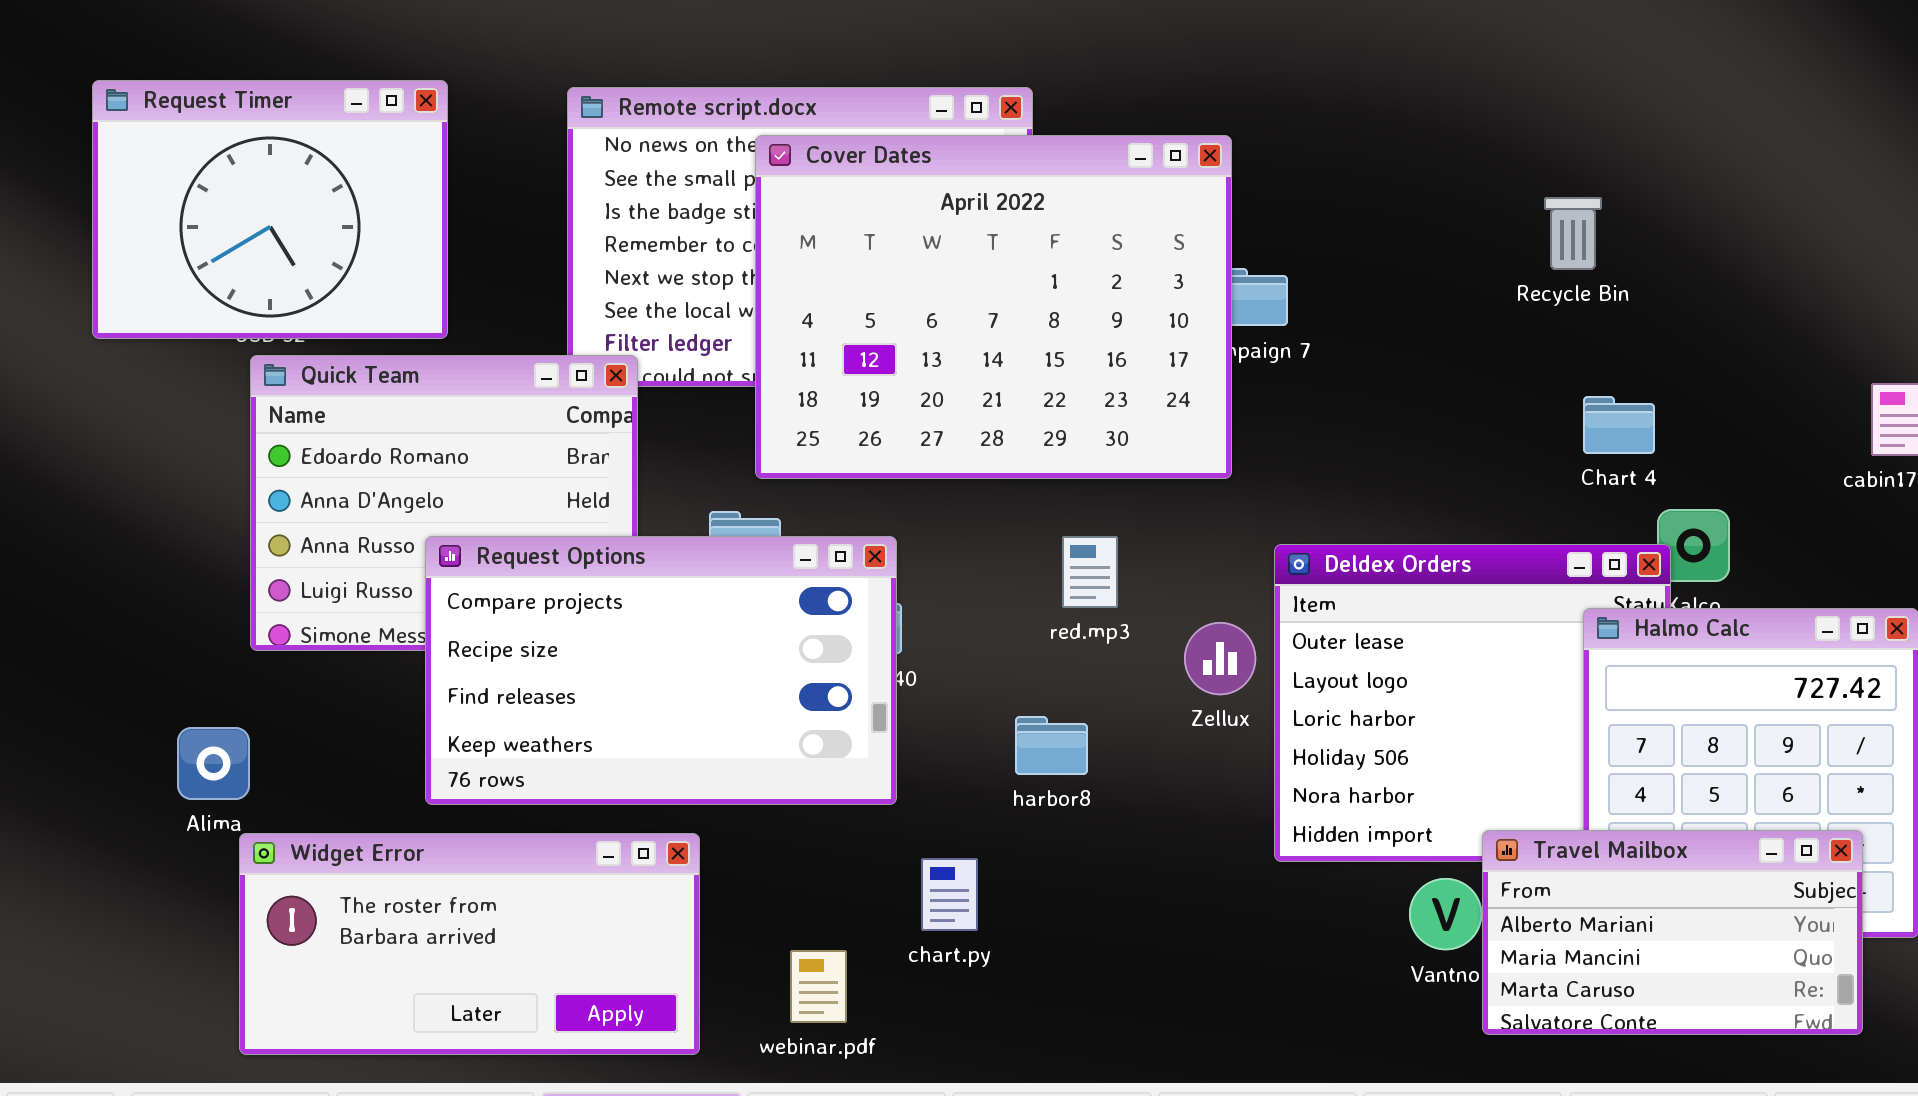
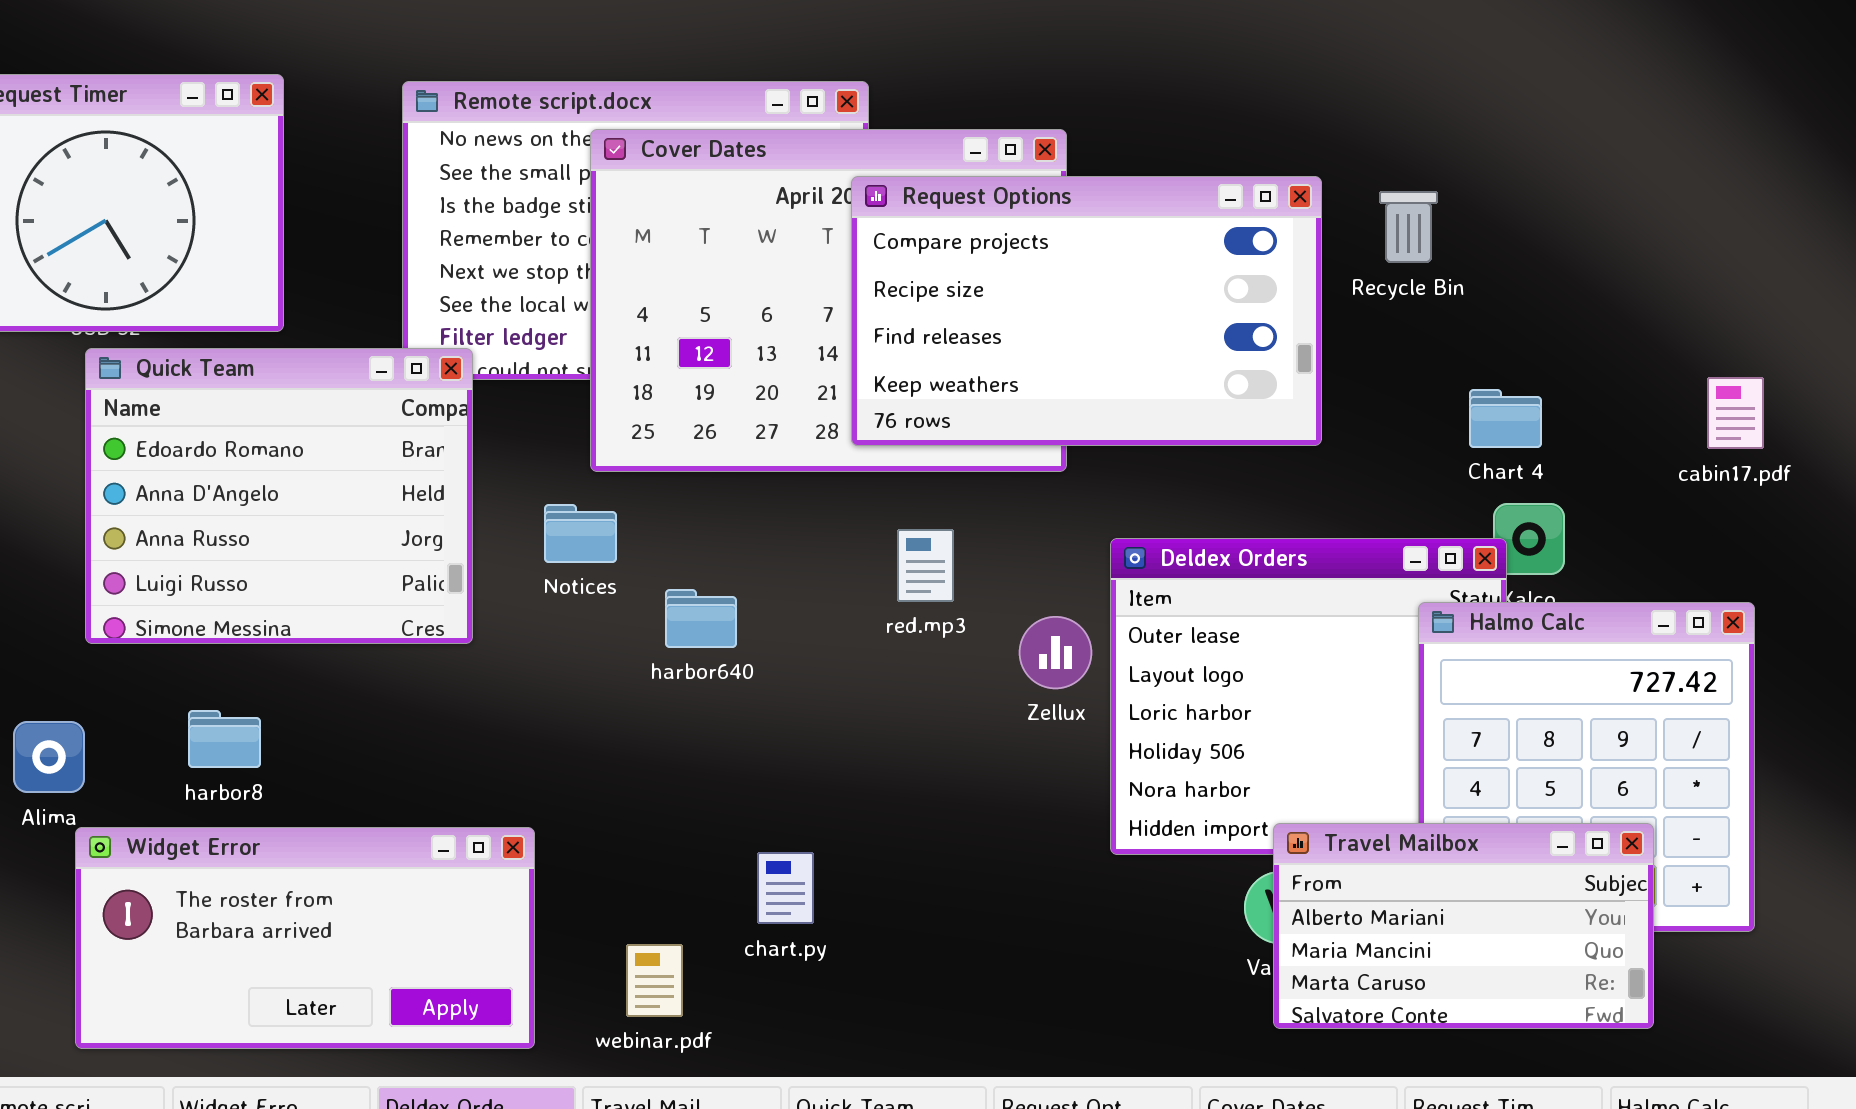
Chart 4: [1583,396,1655,454] -> [1469,389,1542,448], moved
Request Options: [425,536,897,805] -> [851,176,1322,446], moved
harbor8: [1015,716,1088,775] -> [188,710,261,768], moved
Travel Mailbox: [1482,830,1863,1035] -> [1273,823,1654,1029], moved

